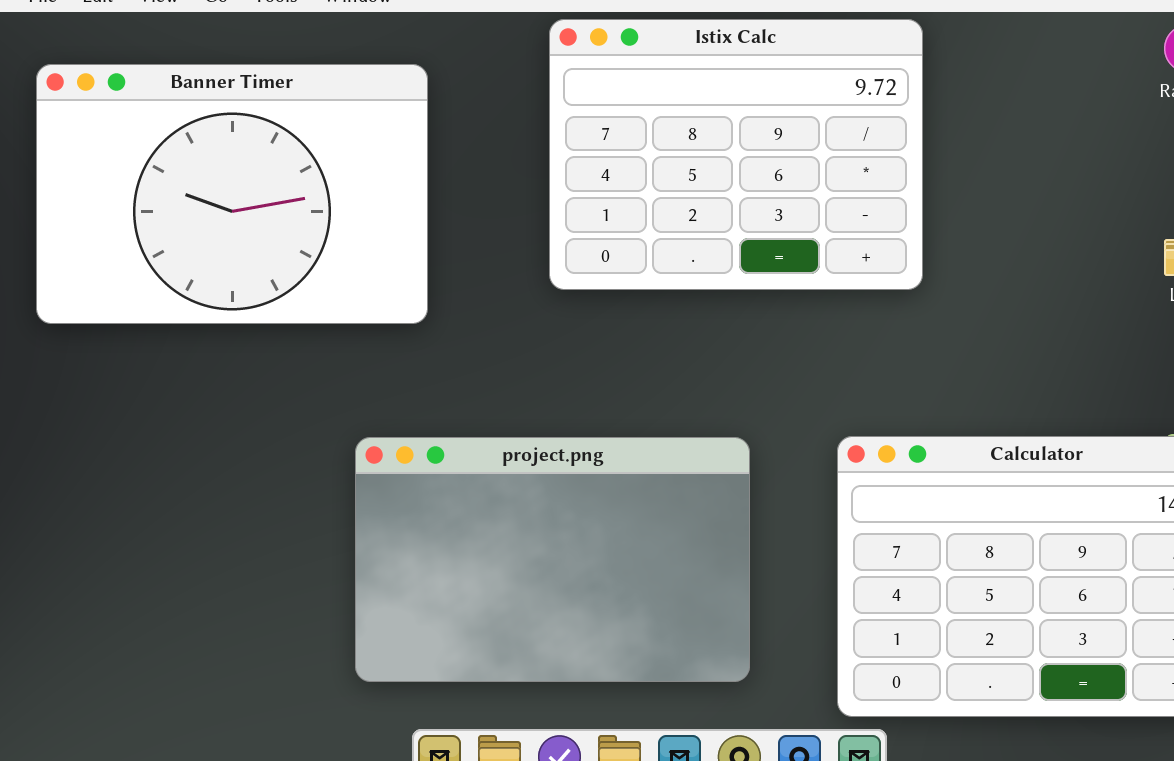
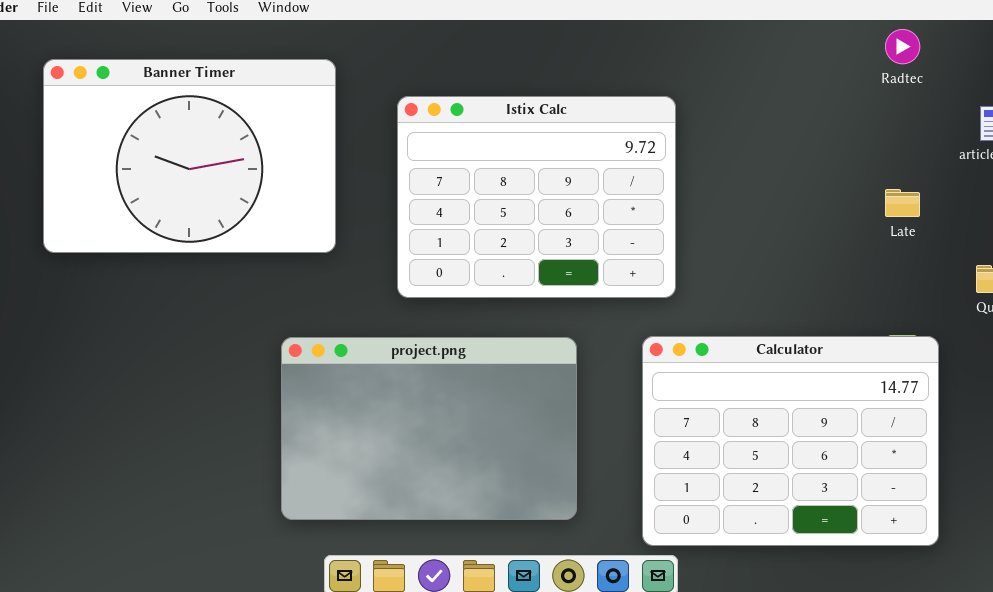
Istix Calc: [549,19,923,290] -> [397,96,676,298], moved

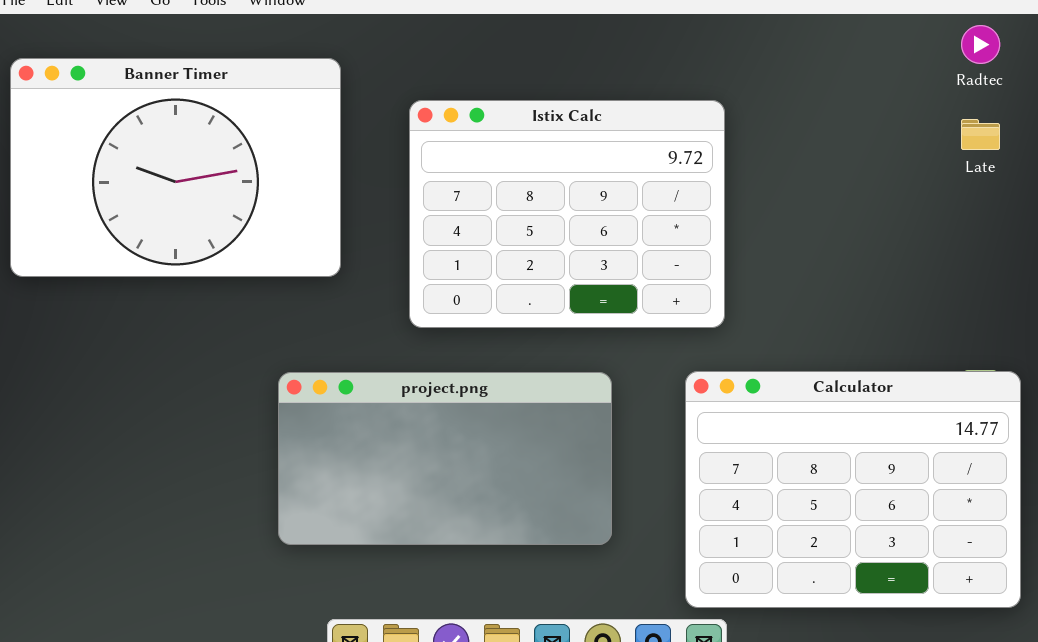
Late: [885,189,920,217] -> [961,119,1000,150], moved
project.png: [281,337,577,520] -> [278,372,612,545], resized

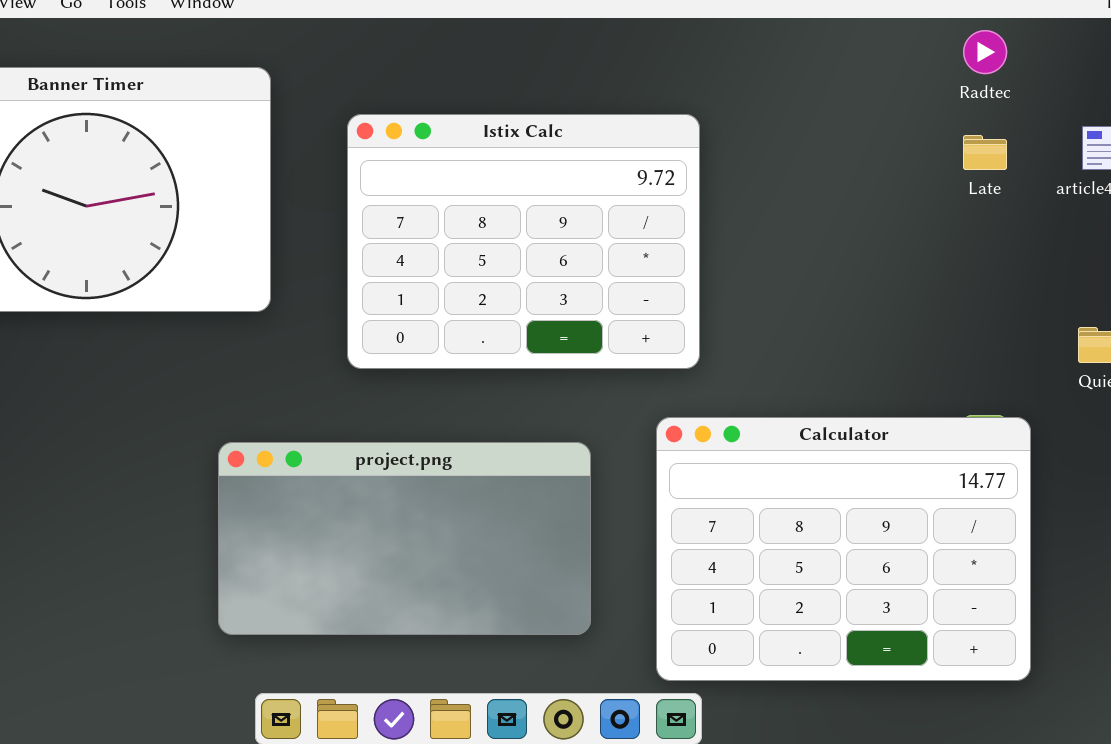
project.png: [278,372,612,545] -> [218,442,591,635], moved

